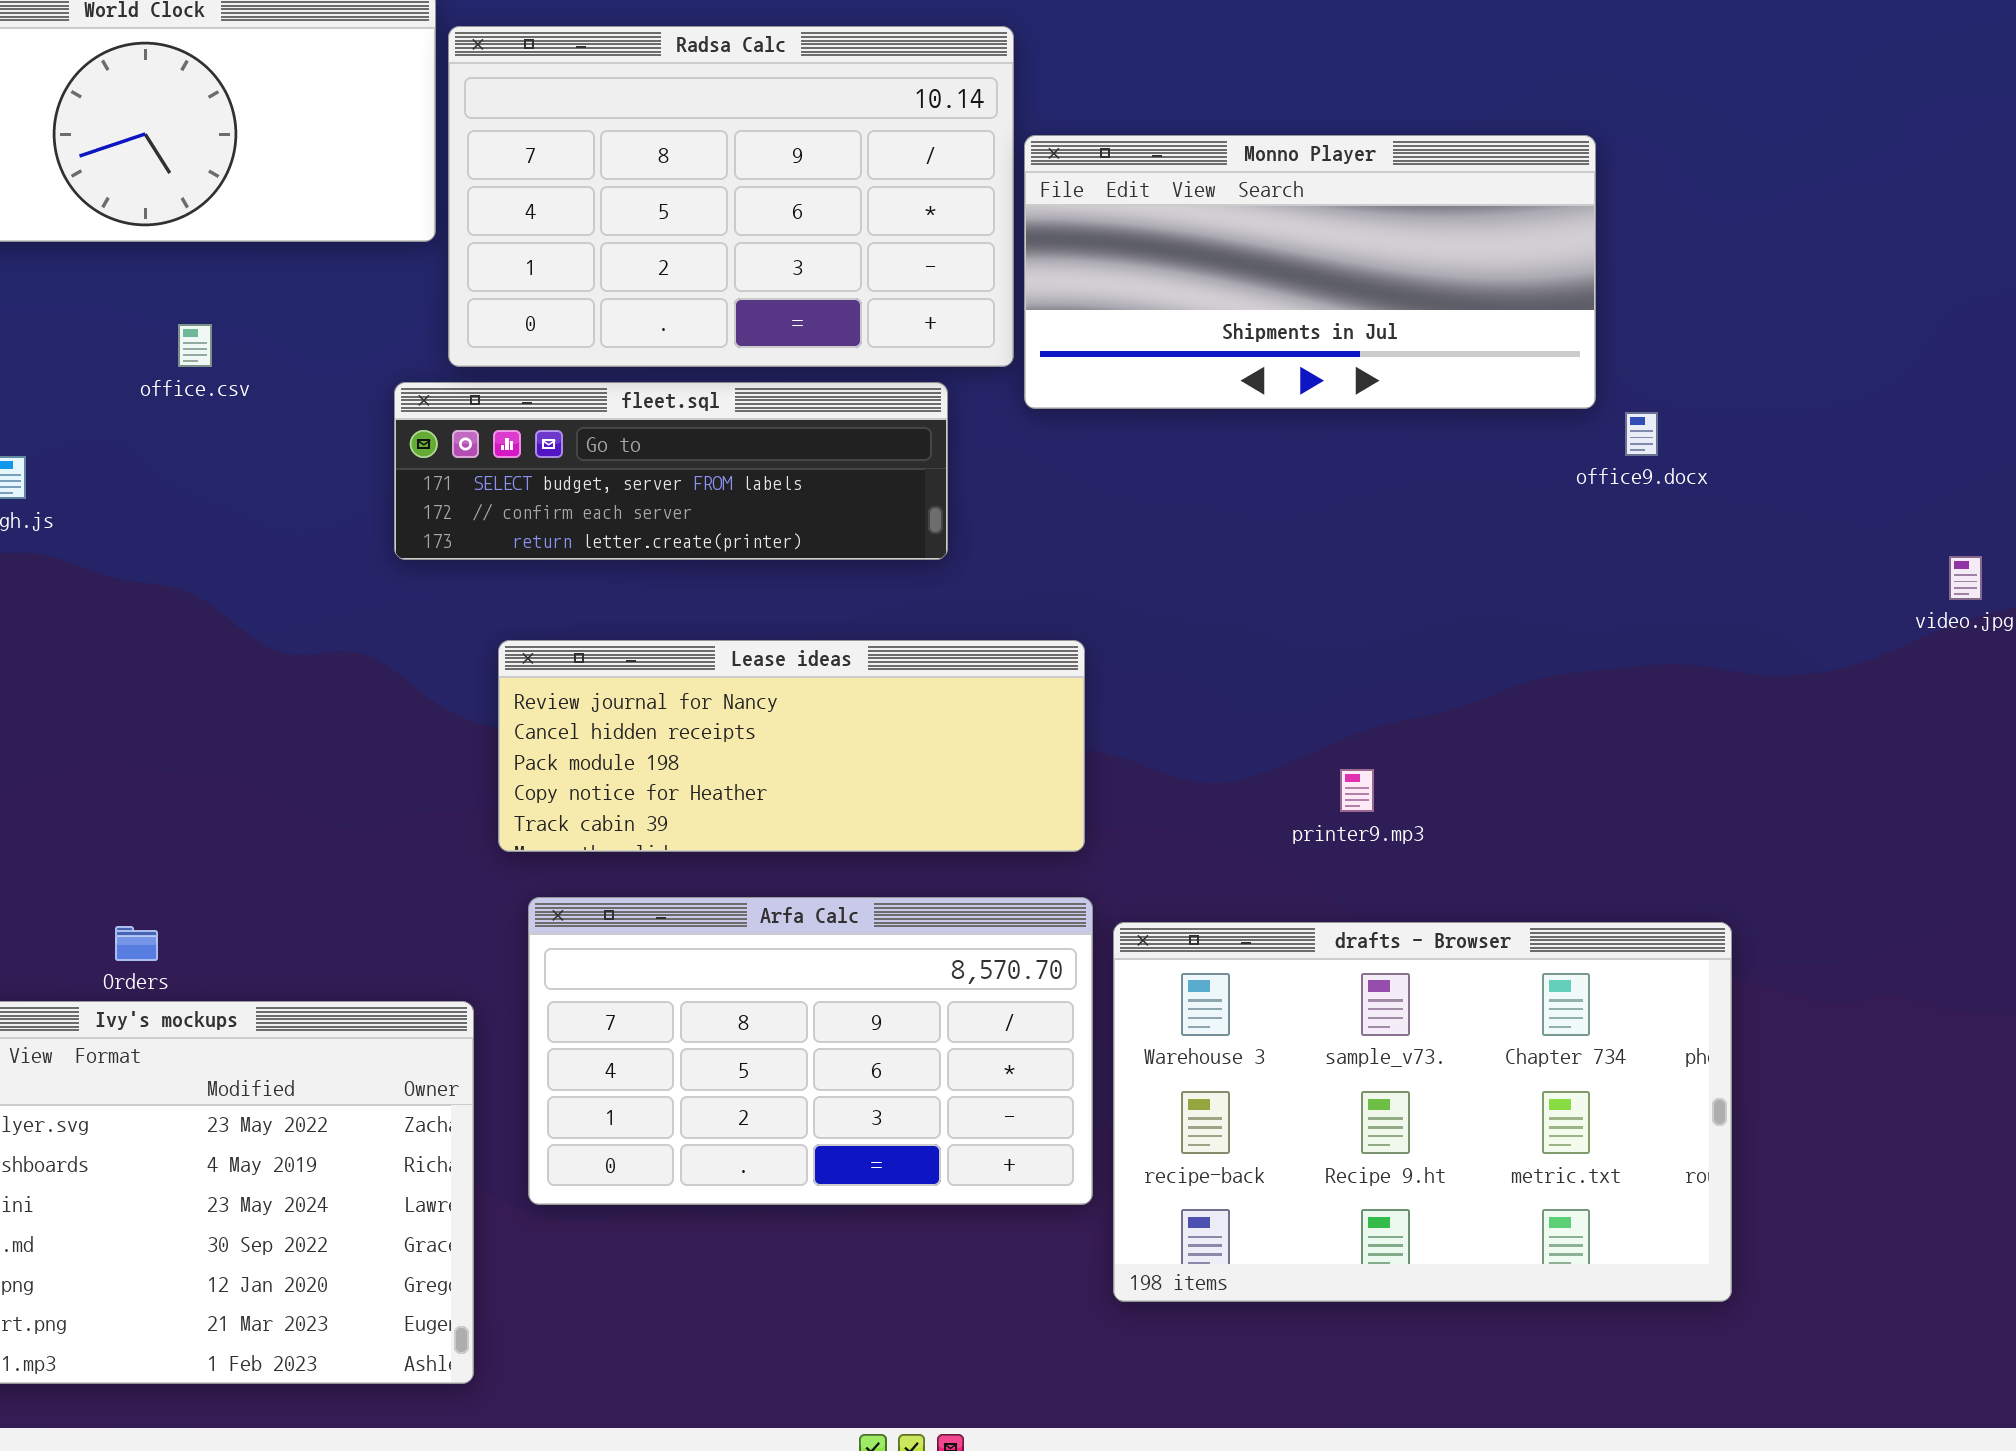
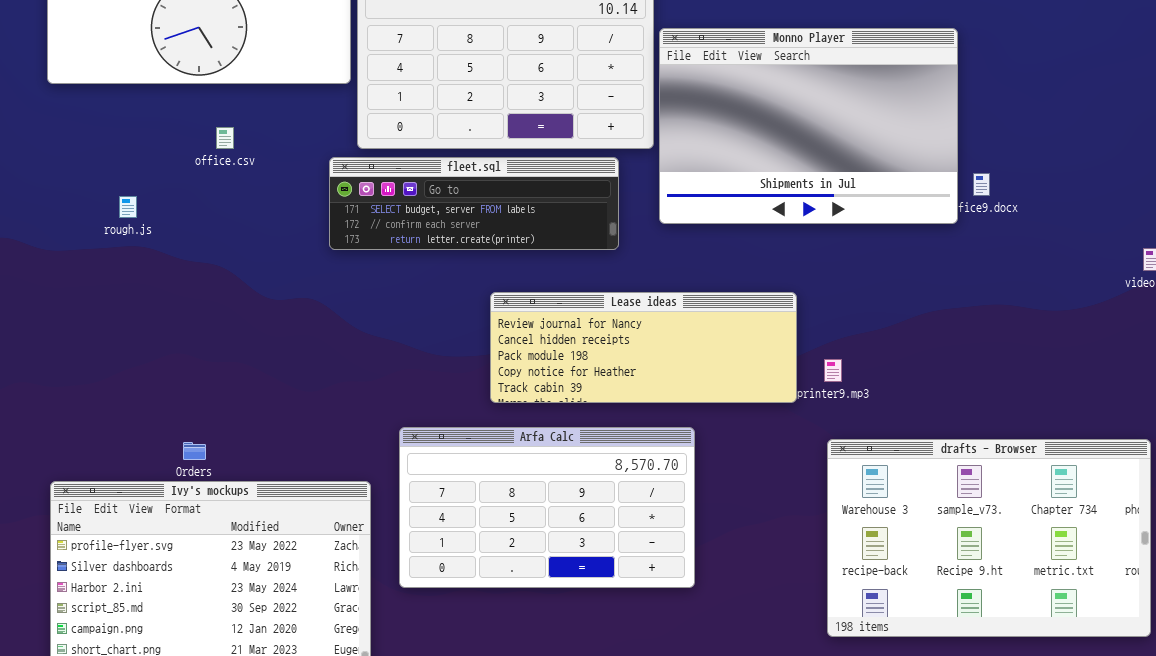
Monno Player: [1024,135,1596,409] -> [659,28,958,224], resized
Lease ideas: [498,640,1085,852] -> [490,292,797,403], moved
drafts - Browser: [1113,922,1732,1302] -> [827,439,1151,637], moved

